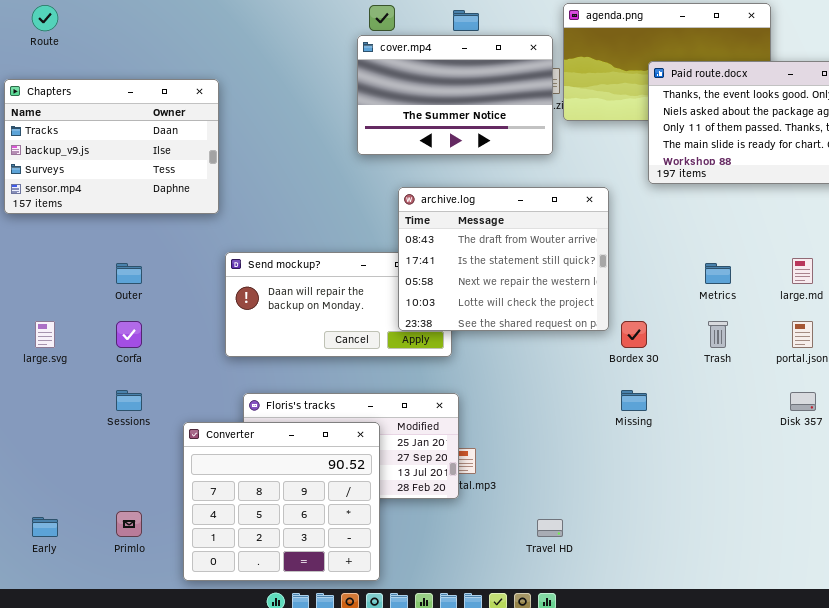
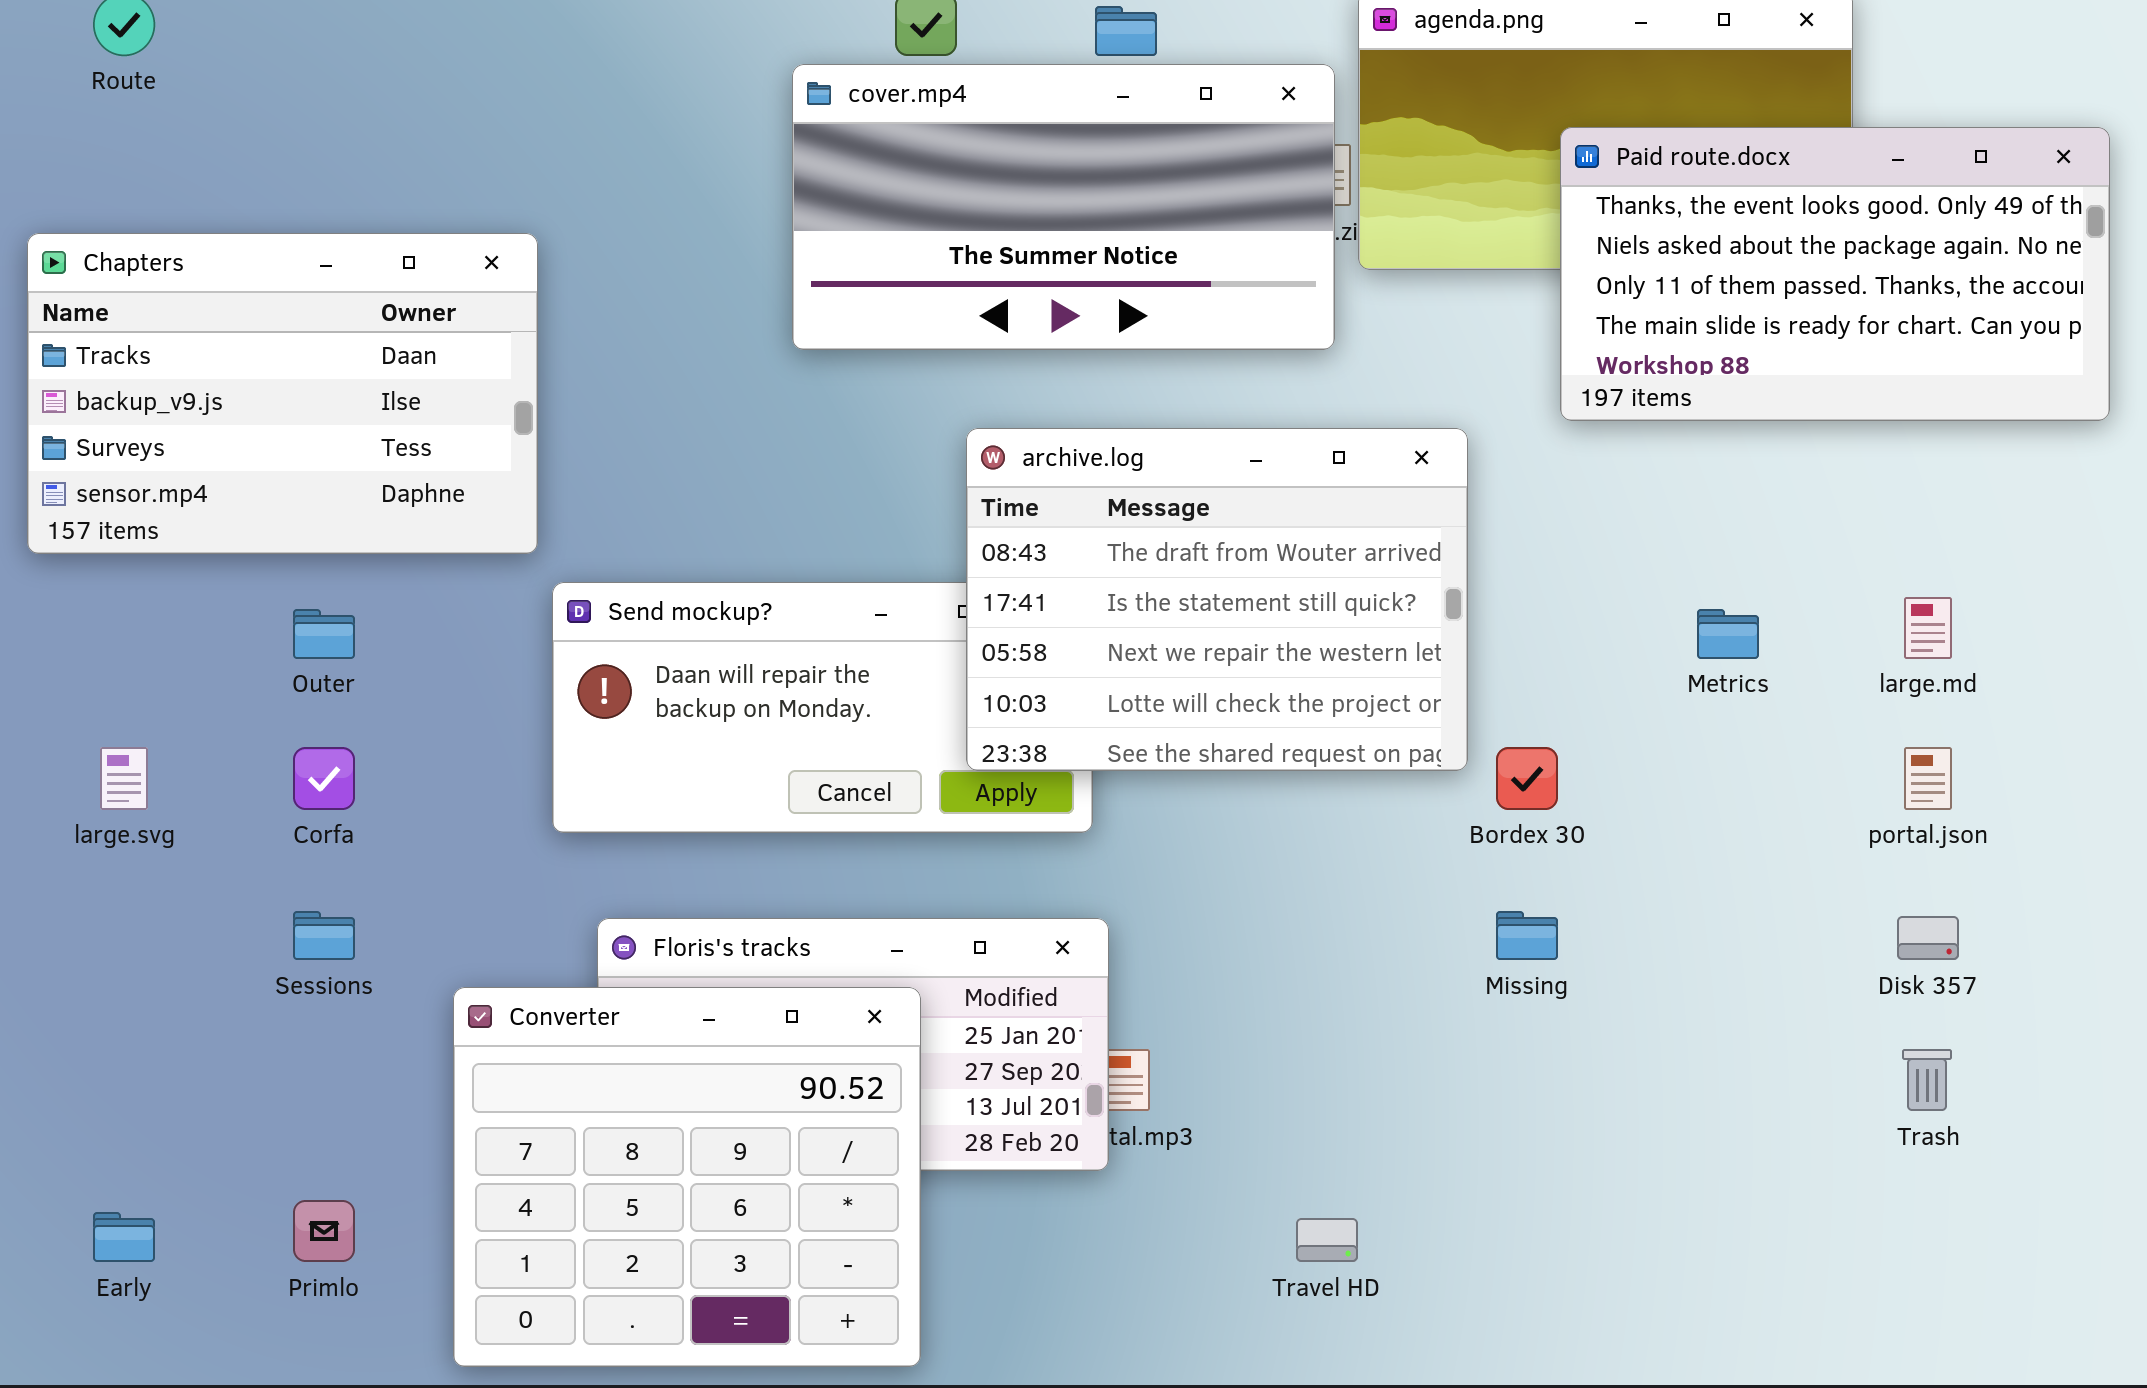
cover.mp4: [357,35,553,155] -> [792,64,1335,350], resized
Chapters: [4,79,219,214] -> [27,233,538,554], moved
Trash: [708,321,728,348] -> [1902,1049,1952,1111], moved

